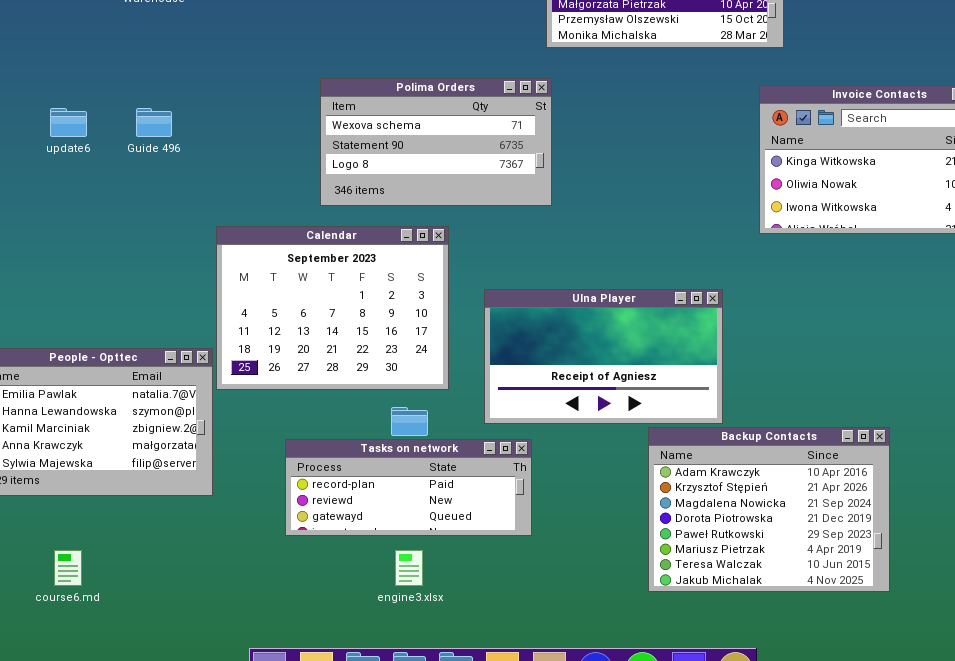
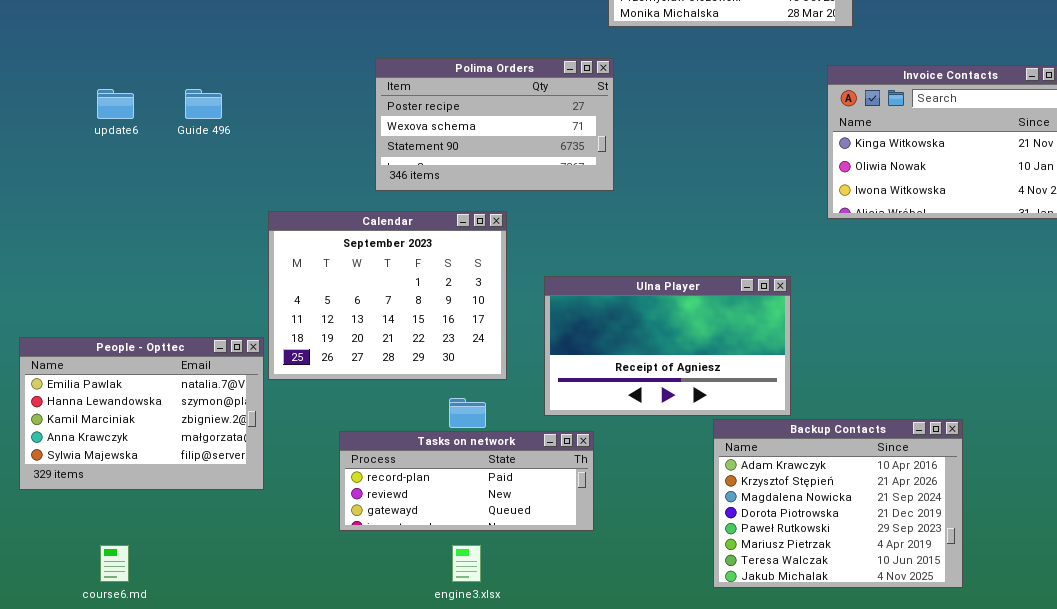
Polima Orders: [320,78,552,206] -> [375,58,614,191], scrolled up 1 row

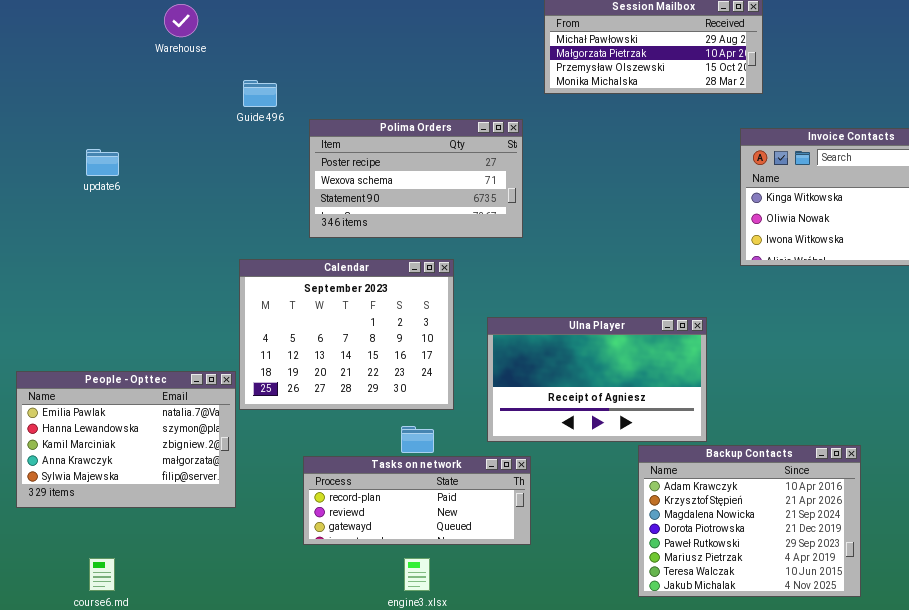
Polima Orders: [375,58,614,191] -> [309,119,523,238], moved
Guide 496: [185,89,222,119] -> [243,80,277,107], moved

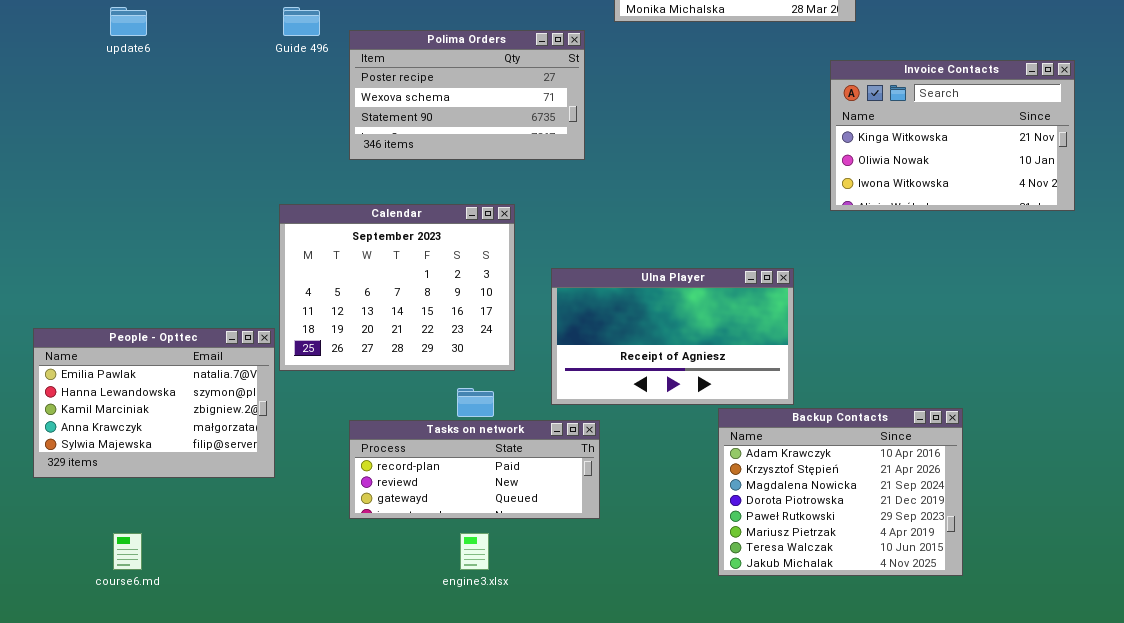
Polima Orders: [309,119,523,238] -> [349,30,585,160], moved
update6: [86,149,119,176] -> [110,7,147,36], moved

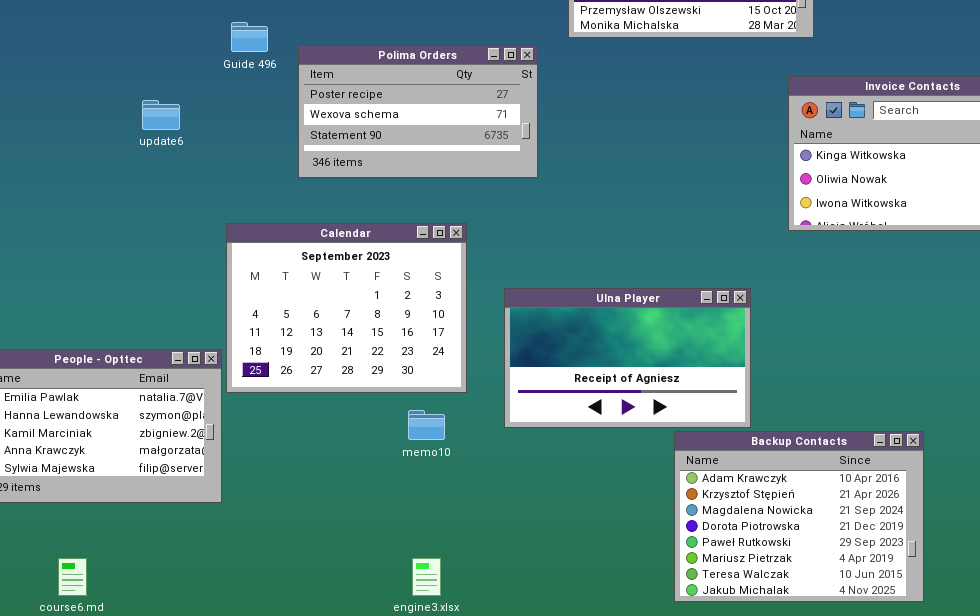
update6: [110,7,147,36] -> [142,100,180,130], moved
Tasks on network: [349,420,600,519] -> none, closed

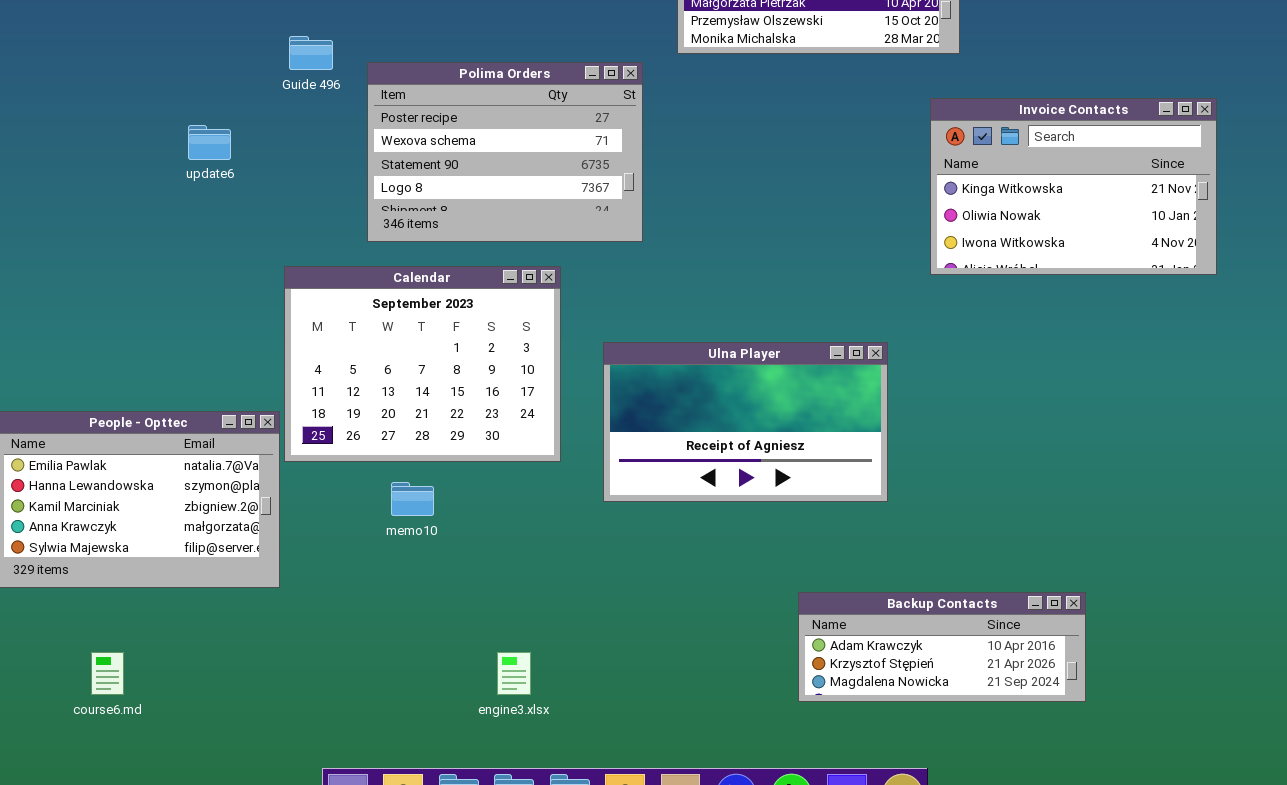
Polima Orders: [298,45,538,178] -> [367,62,643,242], resized
memo10: [408,410,445,440] -> [391,482,434,516], moved
Backup Contacts: [674,431,924,602] -> [798,592,1086,702], resized

